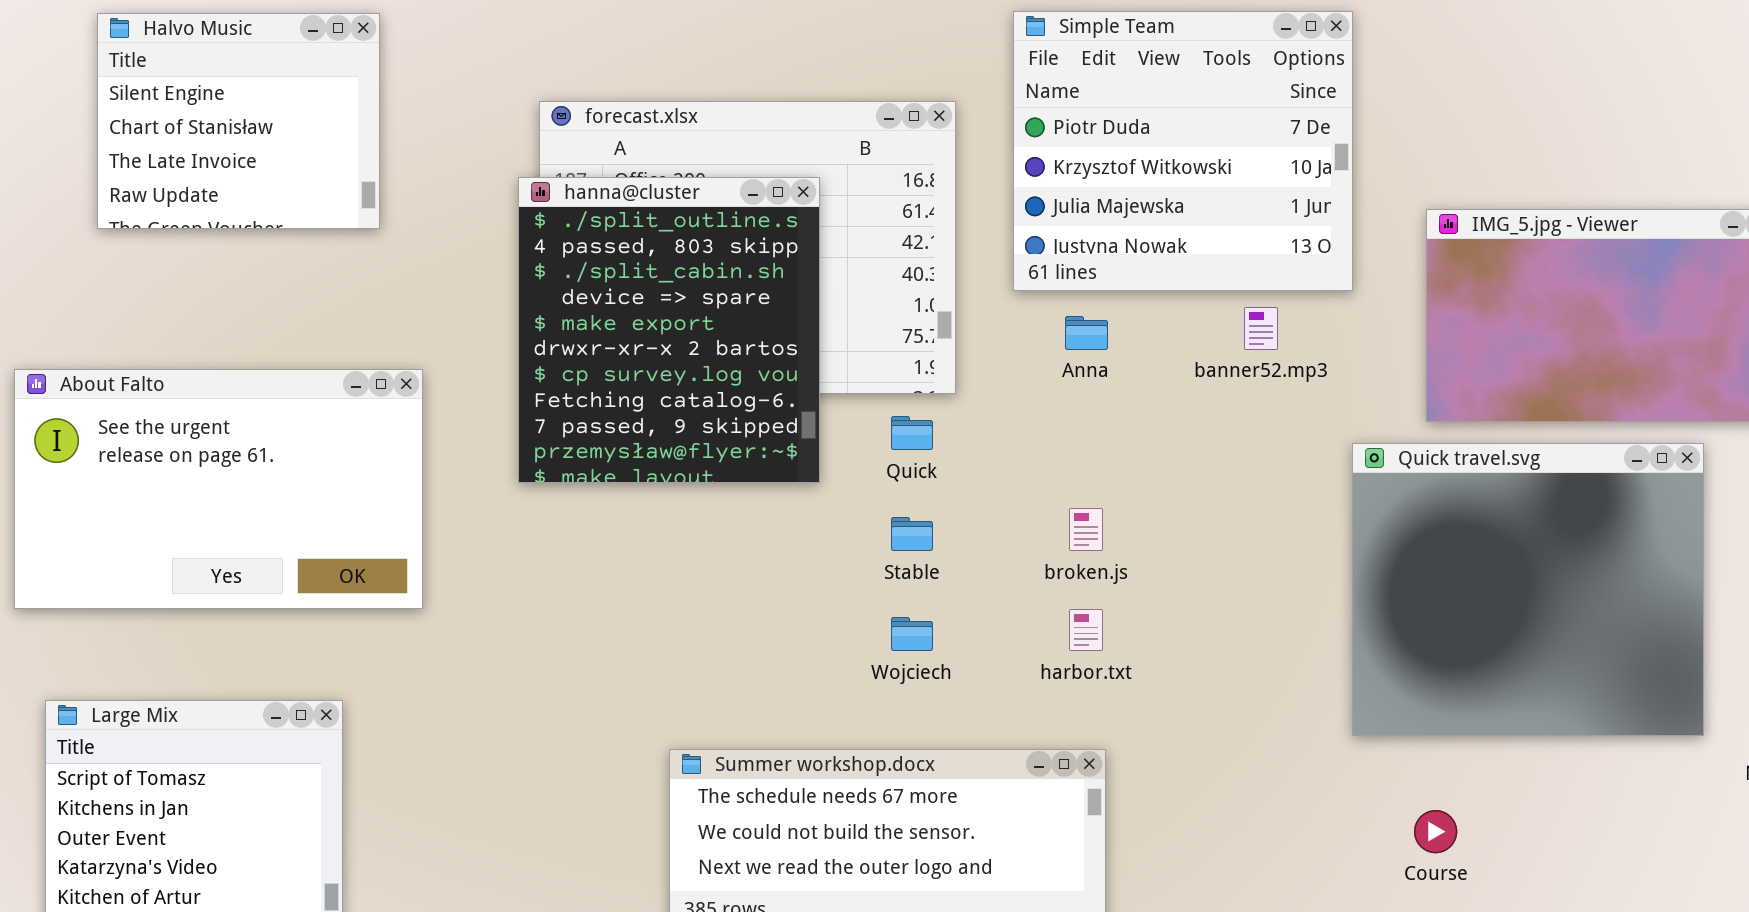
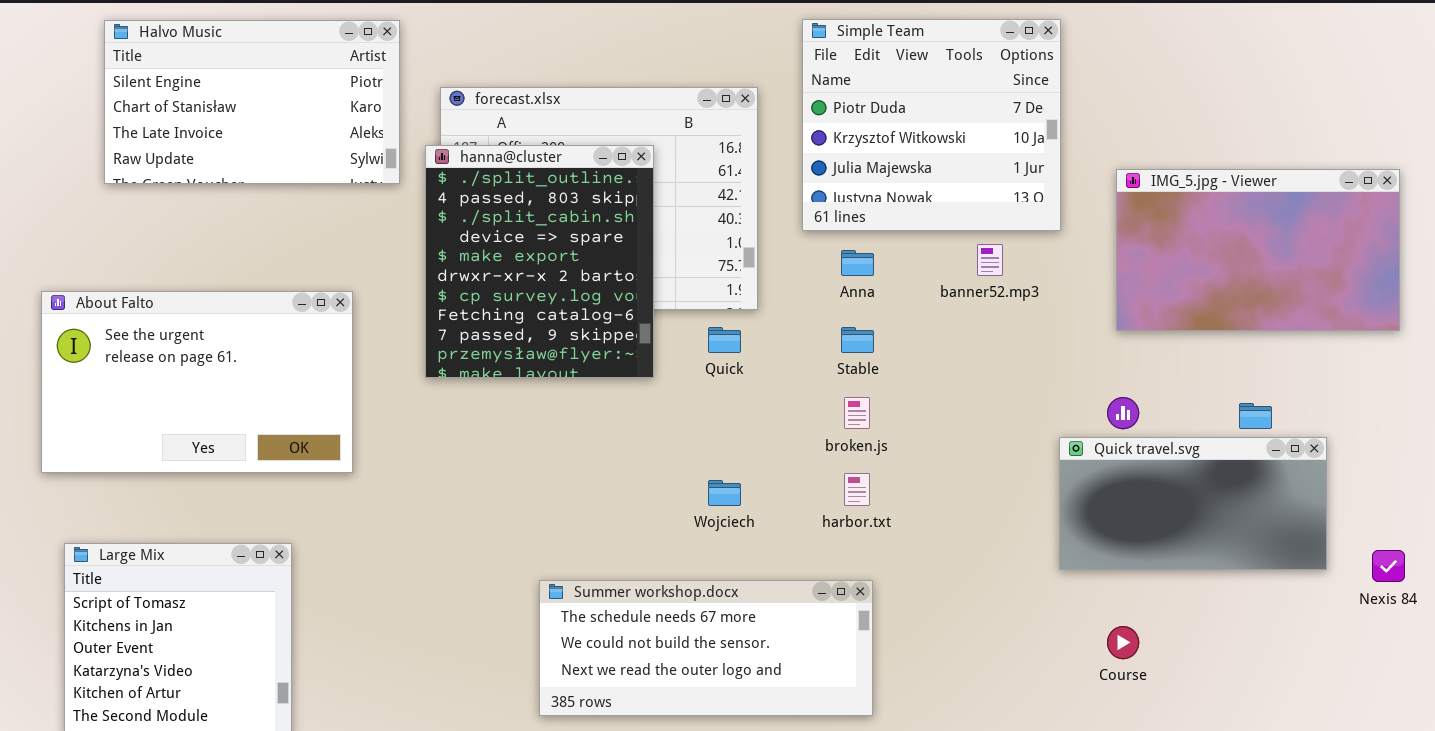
Halvo Music: [97,13,380,229] -> [104,20,400,184], resized
Quick travel.svg: [1352,443,1704,736] -> [1059,437,1327,570], resized
Stable: [891,517,933,551] -> [841,327,874,353], moved

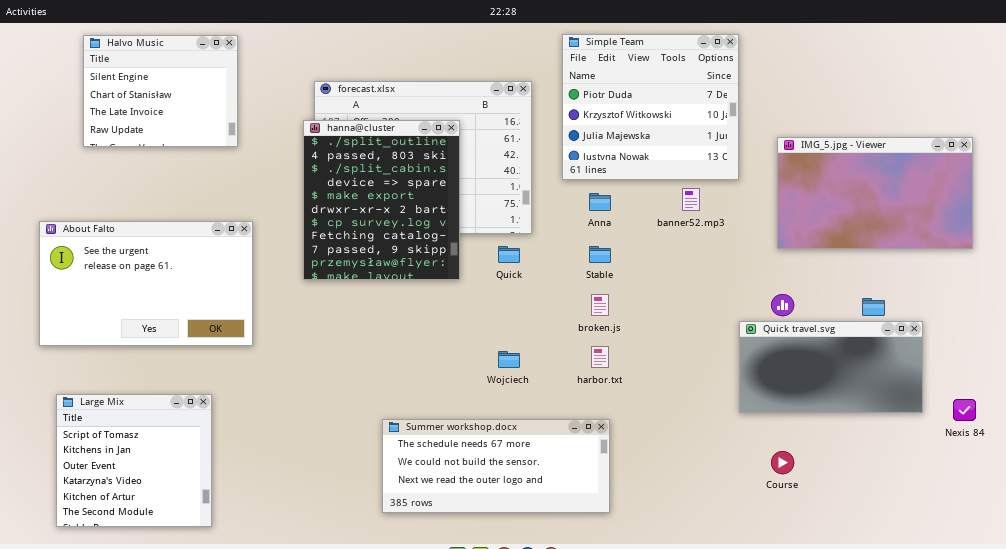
Halvo Music: [104,20,400,184] -> [83,35,238,147], resized

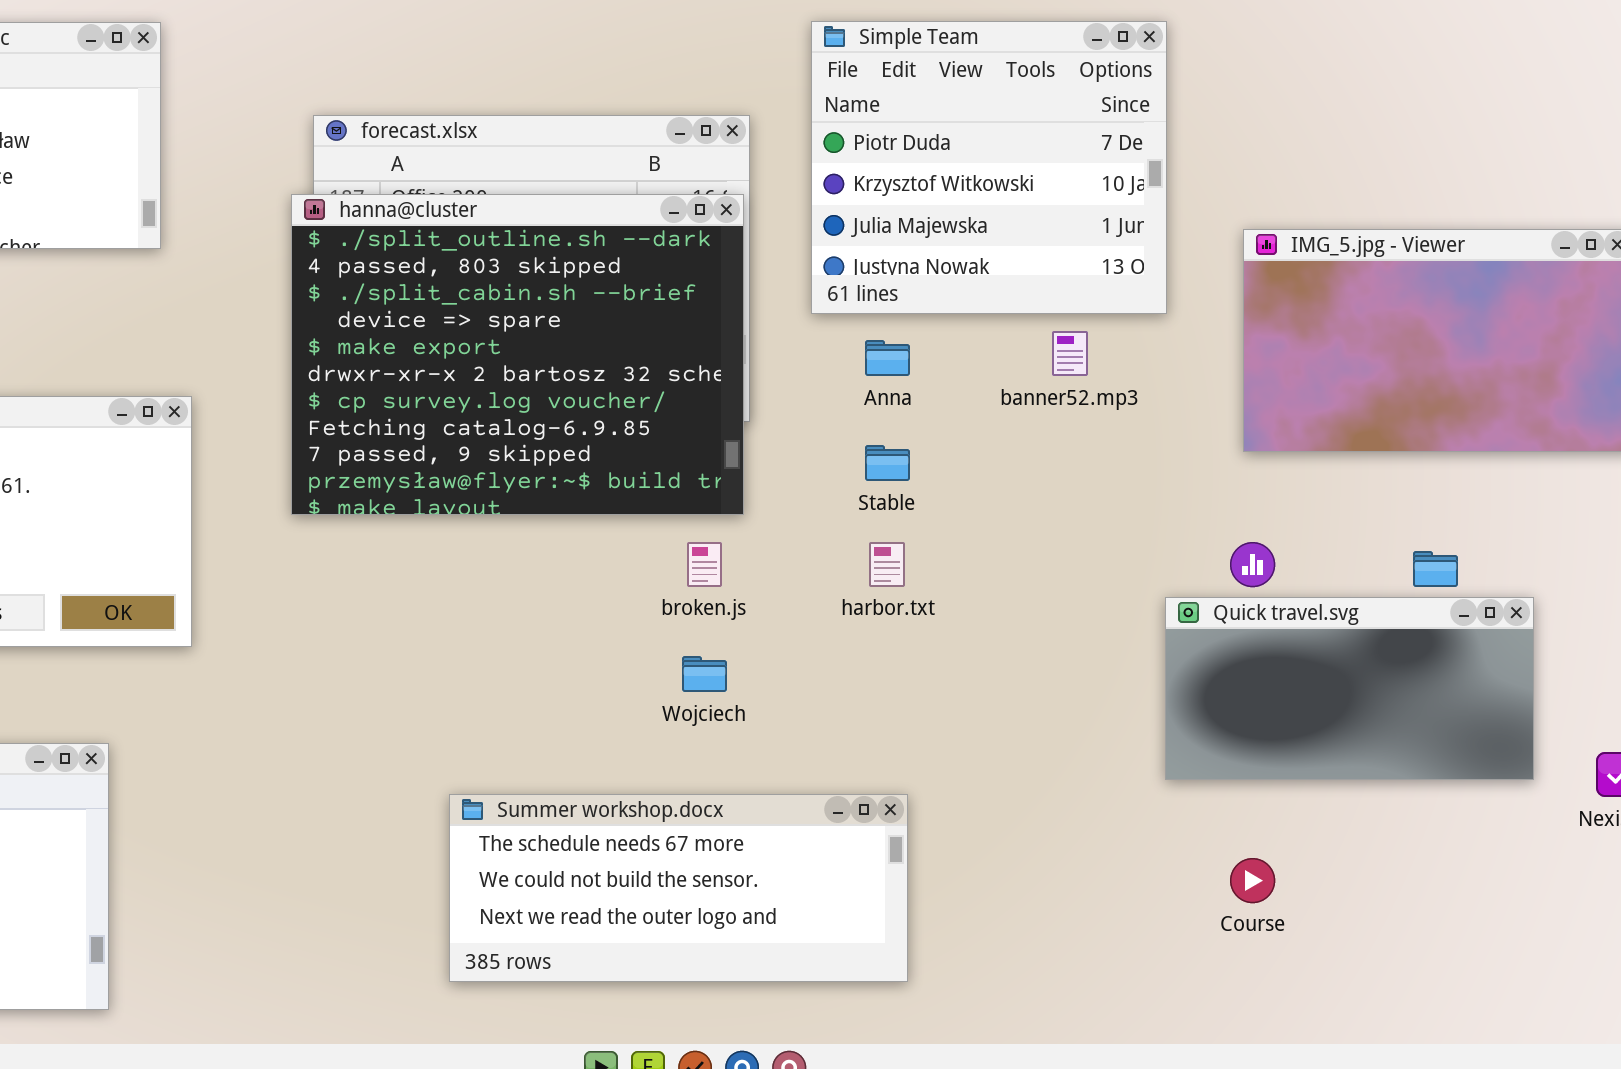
hanna@cluster: [303,120,460,280] -> [291,194,744,515], resized
broken.js: [591,294,609,316] -> [687,542,722,587], moved
harbor.txt: [591,346,609,368] -> [869,542,905,587], moved

